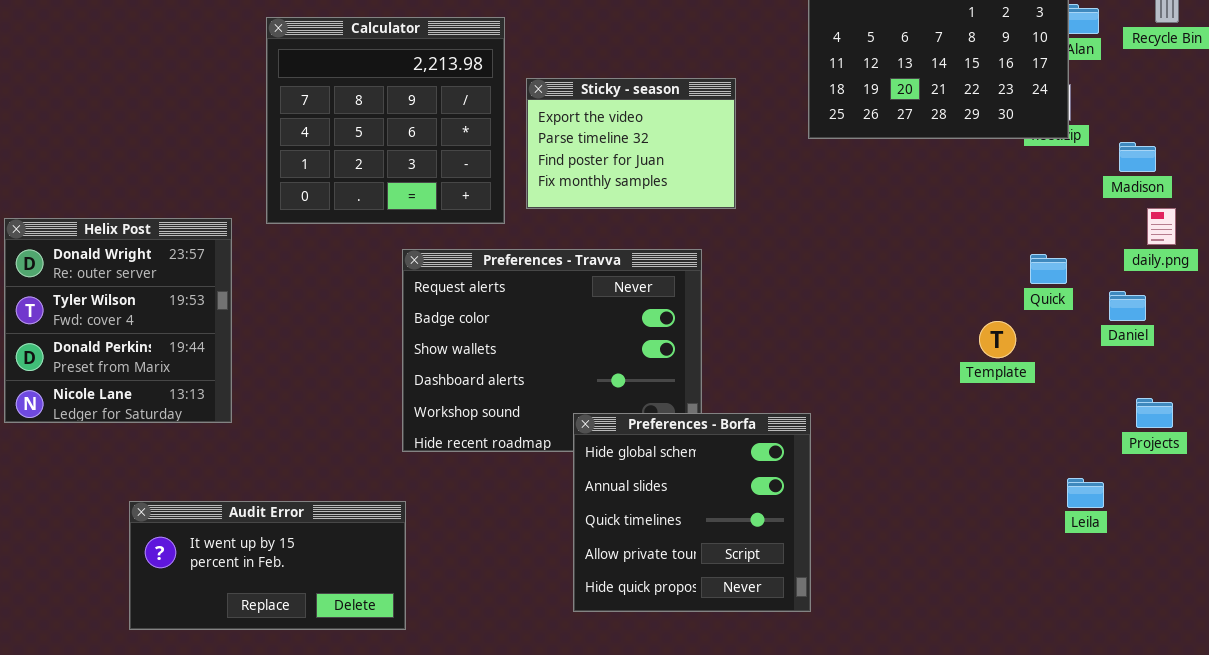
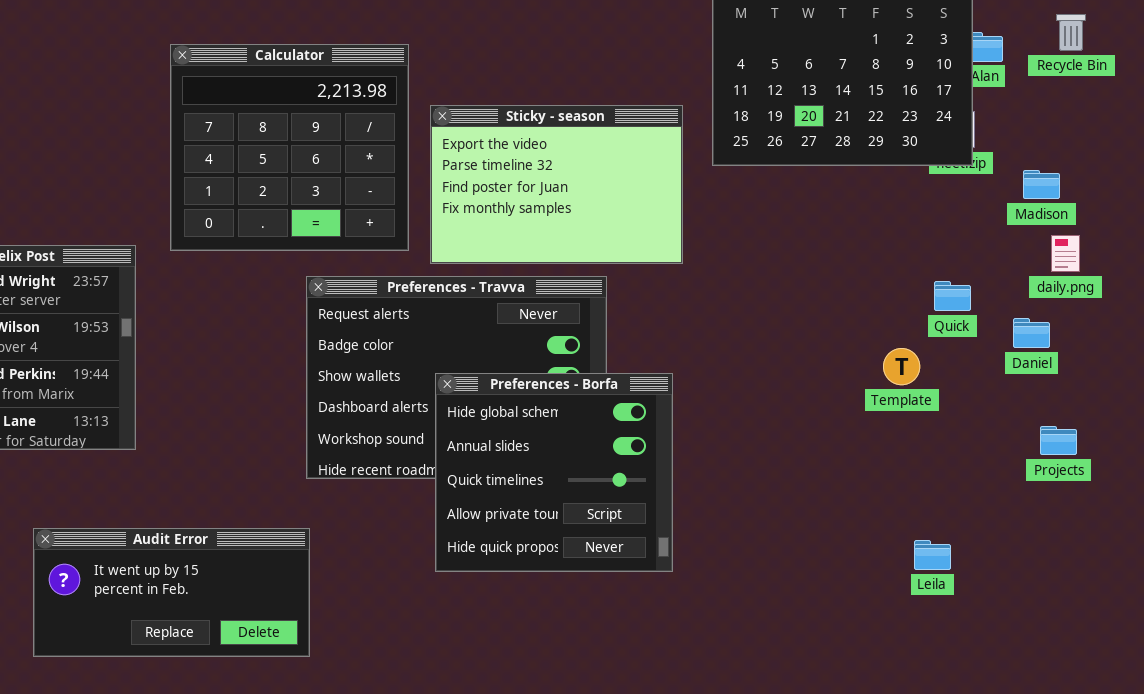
Sticky - season: [526,78,736,209] -> [430,105,683,264], resized
Preferences - Borfa: [573,413,811,612] -> [435,373,673,572], moved
Leila: [1067,478,1104,508] -> [914,540,951,570], moved

